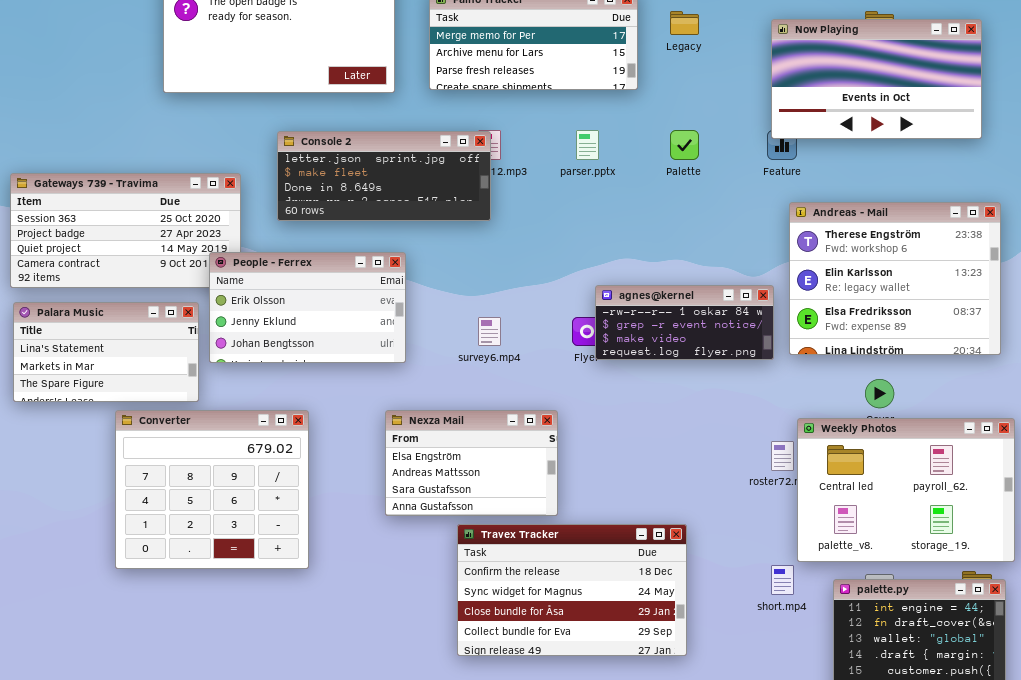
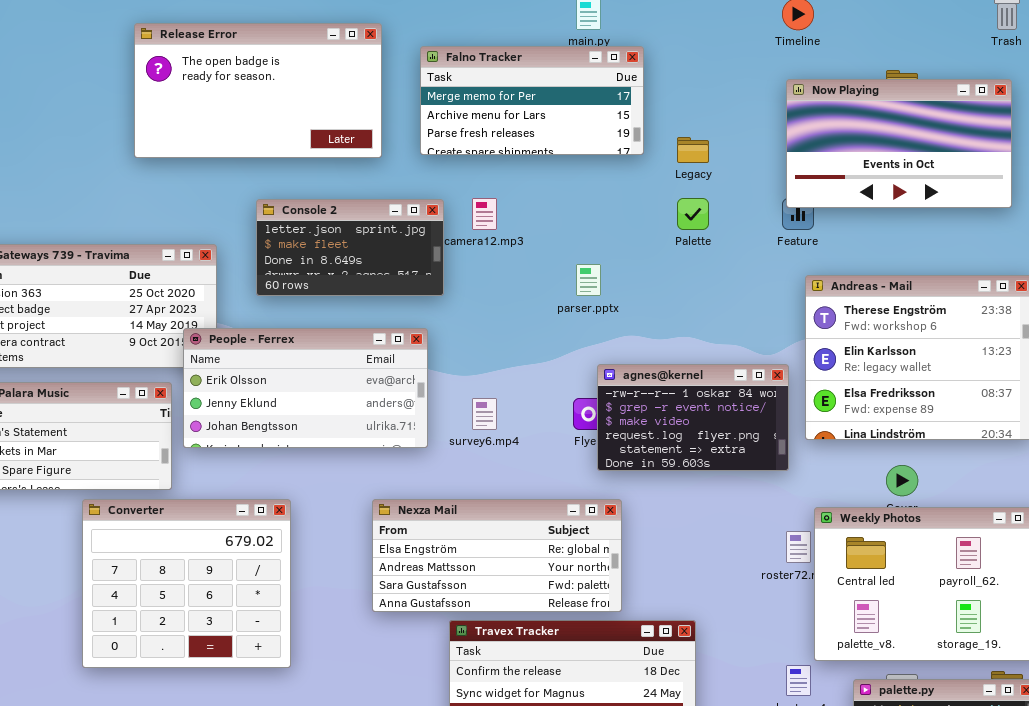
Legacy: [670,11,699,35] -> [677,137,709,163], moved
parser.pptx: [576,130,599,160] -> [576,264,601,296], moved
Console 2: [277,131,491,221] -> [256,199,444,296], resized
People - Ferrex: [209,252,406,363] -> [183,328,428,448], resized
agnes@kernel: [595,285,774,360] -> [597,364,789,471], resized
Nexza Mail: [385,410,558,516] -> [372,499,622,612], resized

